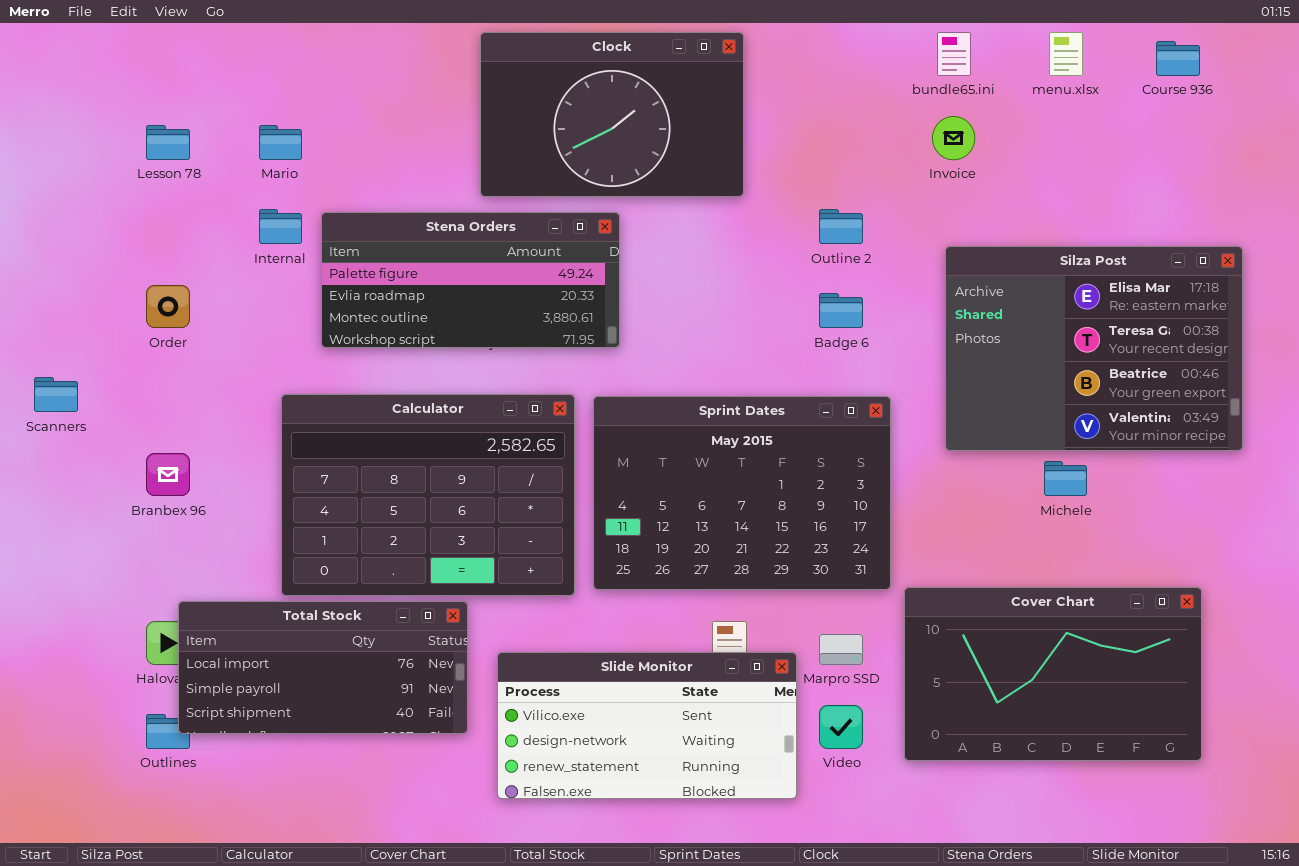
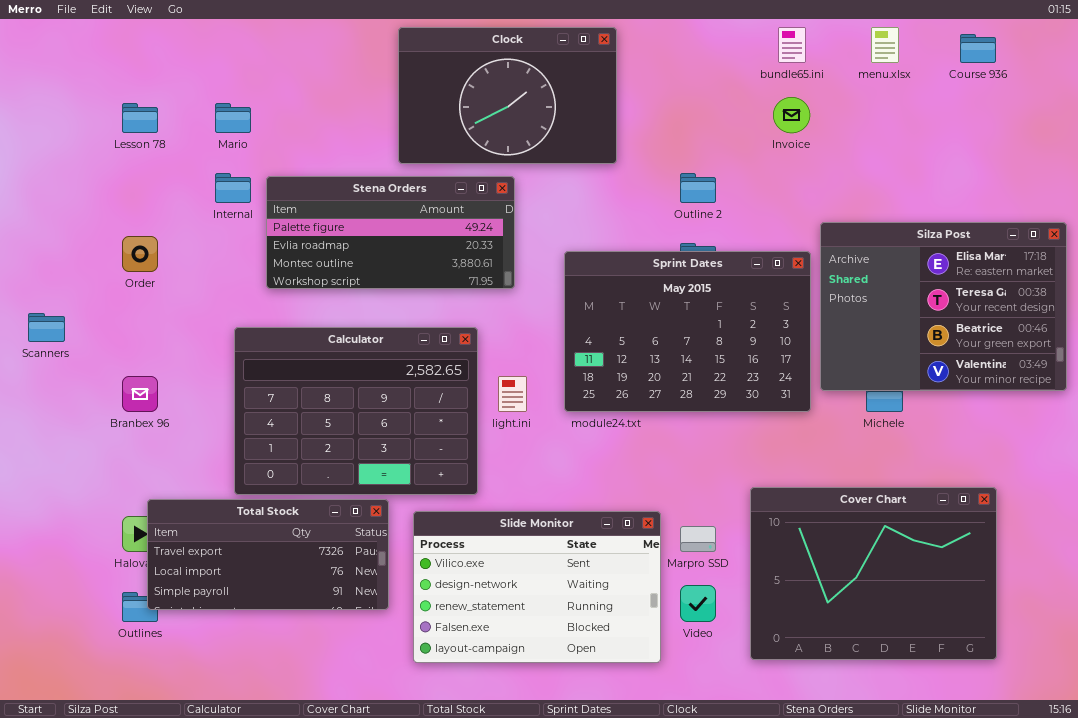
Silza Post: [945,246,1243,451] -> [820,222,1067,391], moved
Sprint Dates: [593,396,891,590] -> [564,251,811,412], moved
Cover Chart: [904,587,1202,761] -> [750,487,997,660], resized
Total Stock: [178,601,468,734] -> [147,499,389,610], scrolled up 1 row
Slide Monitor: [497,652,797,799] -> [413,511,661,663], resized

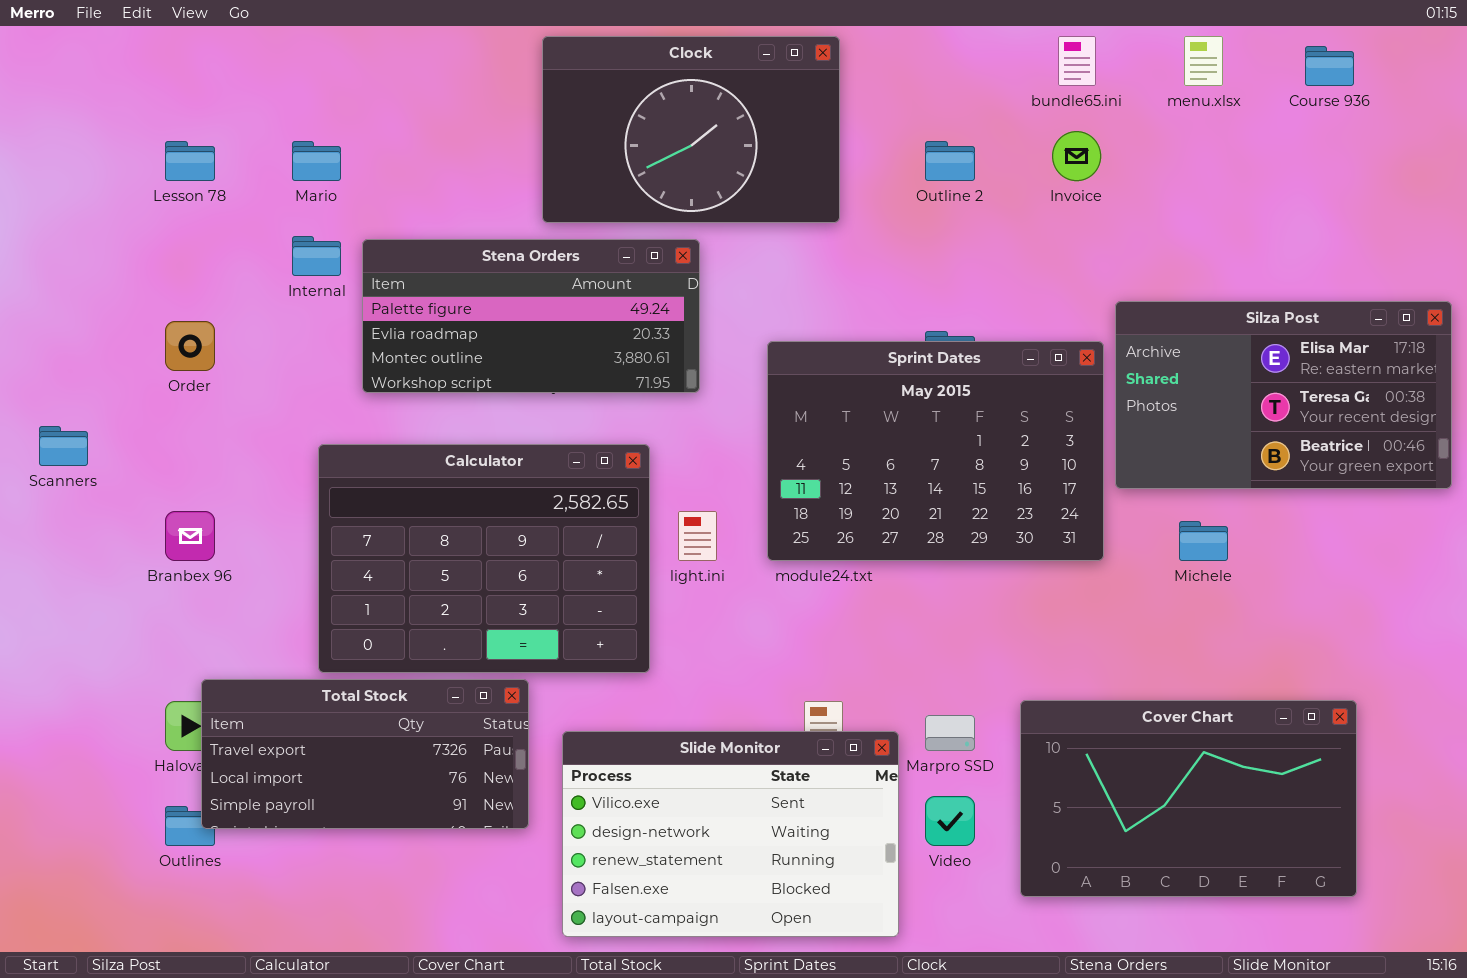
Outline 2: [680,173,716,203] -> [925,141,975,181], moved
Silza Post: [820,222,1067,391] -> [1115,301,1452,489], resized
Cover Chart: [750,487,997,660] -> [1020,700,1357,897], resized
Slide Monitor: [413,511,661,663] -> [562,731,899,937], moved

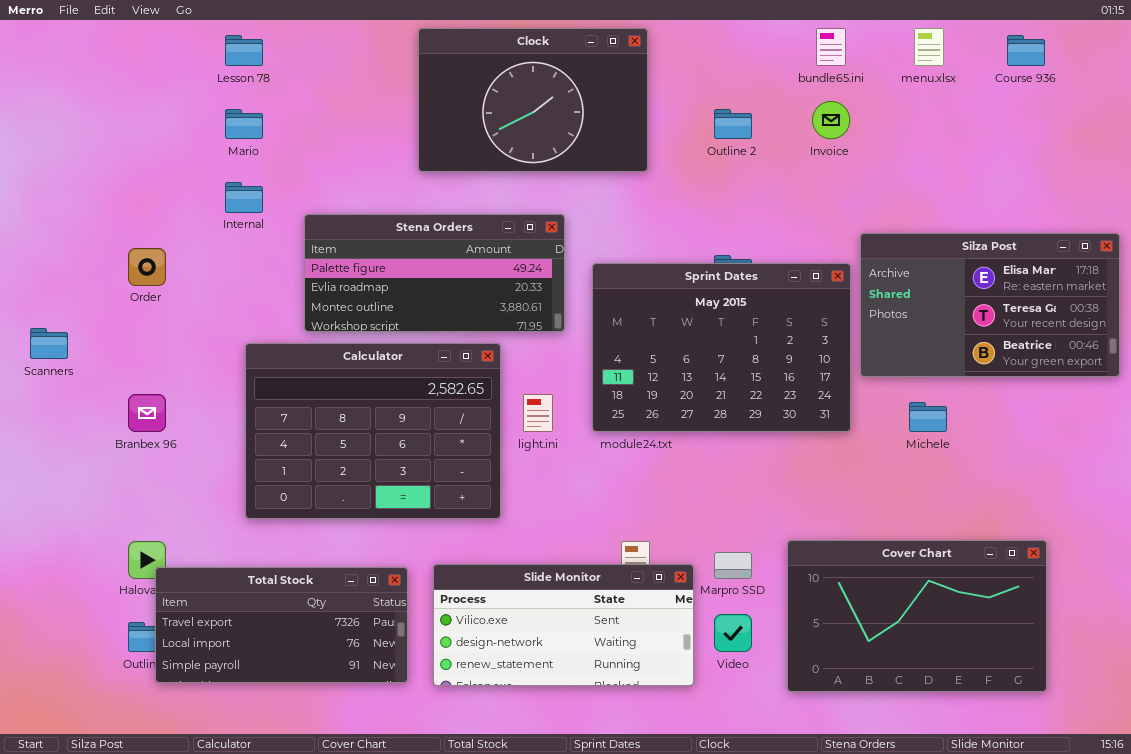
Lesson 78: [165,141,215,181] -> [225,35,263,66], moved
Stena Orders: [362,239,700,393] -> [304,214,565,332], moved
Total Stock: [201,679,529,829] -> [155,567,408,683], moved
Slide Monitor: [562,731,899,937] -> [433,564,694,686], resized

